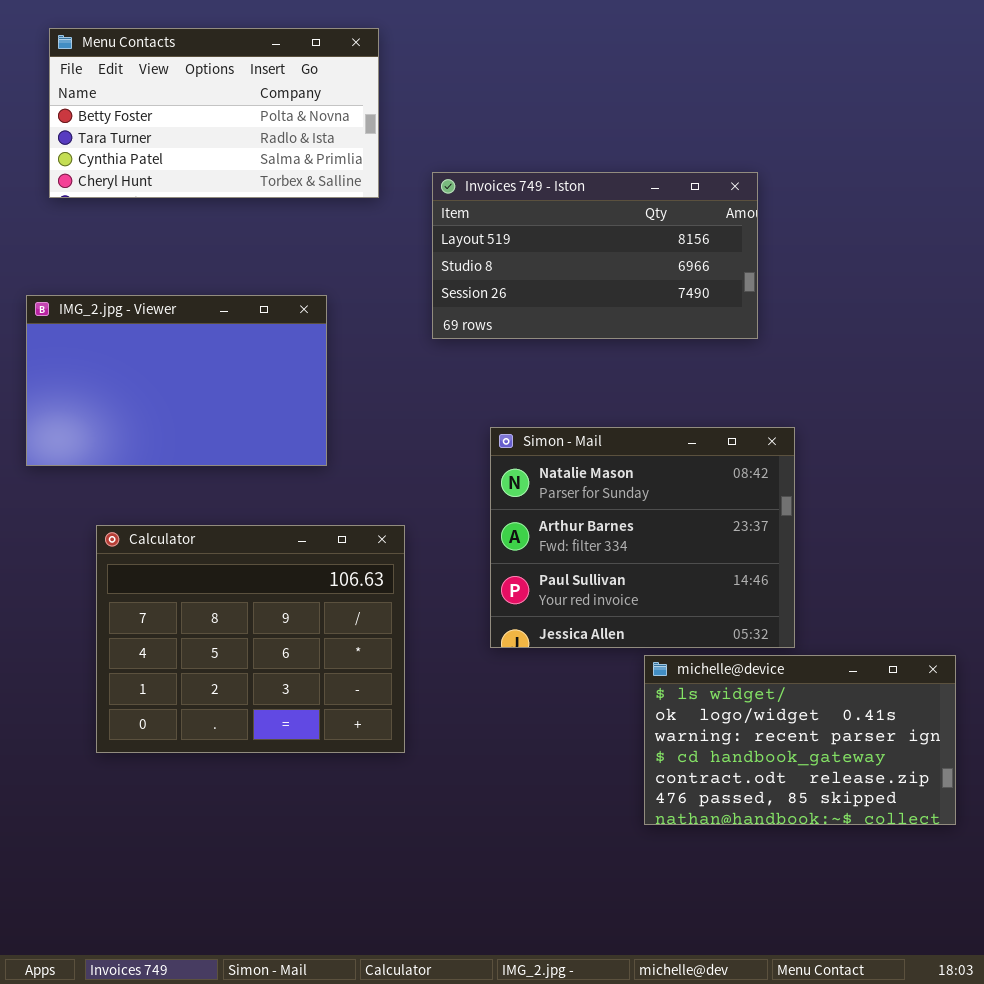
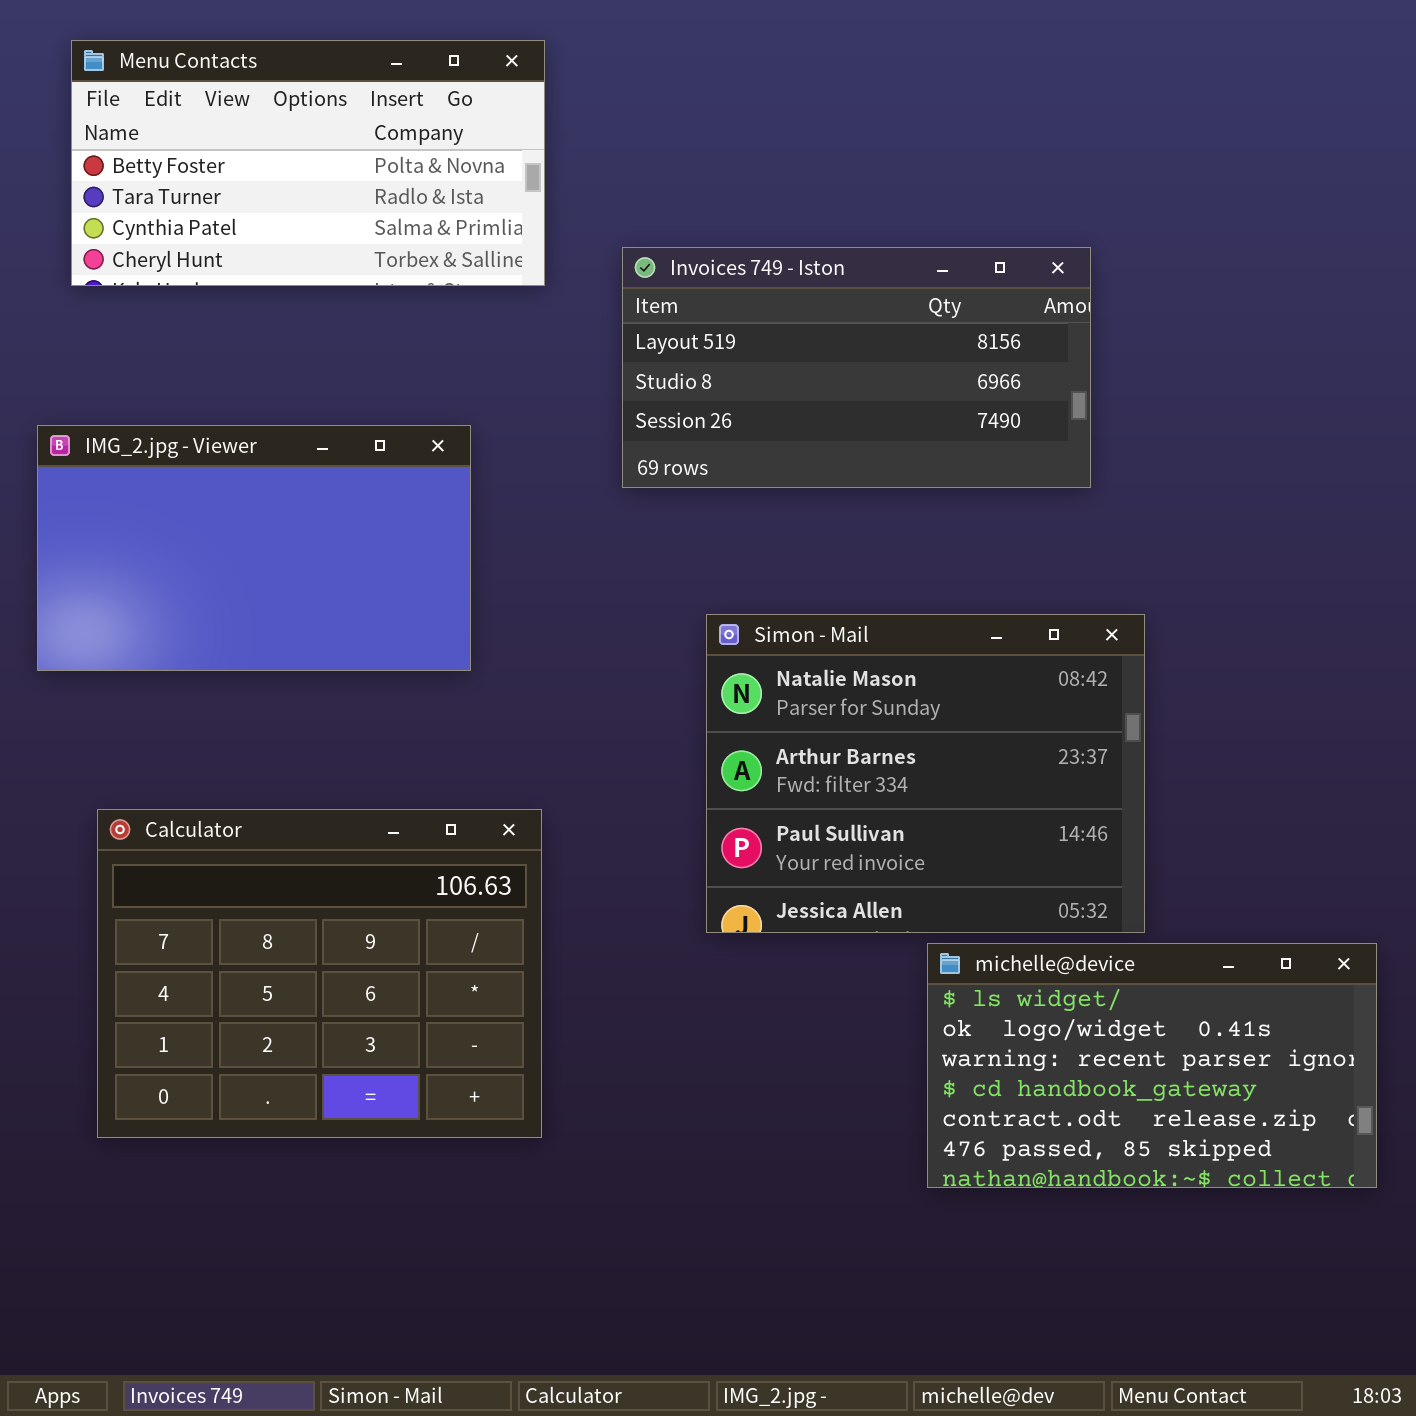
Calculator: [96,525,405,753] -> [97,809,542,1138], moved

